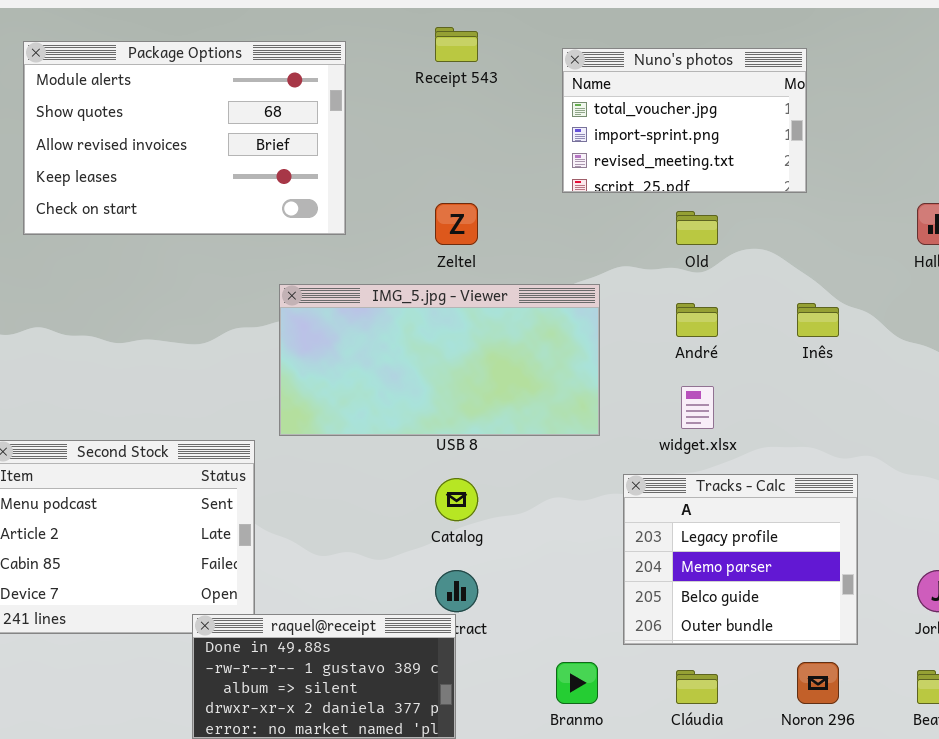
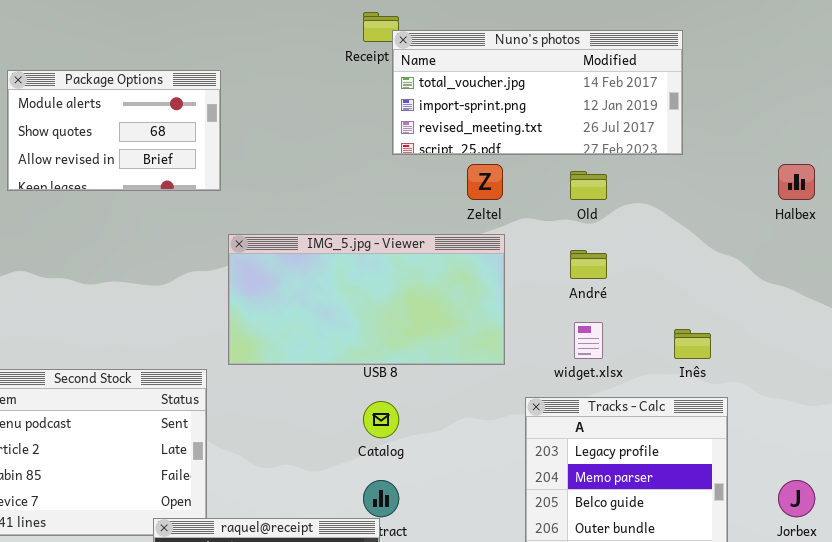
Package Options: [23,41,346,235] -> [7,70,221,191], resized
Nuno's photos: [562,48,807,193] -> [392,30,683,155], resized
Zeltel: [435,203,478,245] -> [467,164,503,200], moved
Inês: [797,303,839,337] -> [674,329,711,359], moved

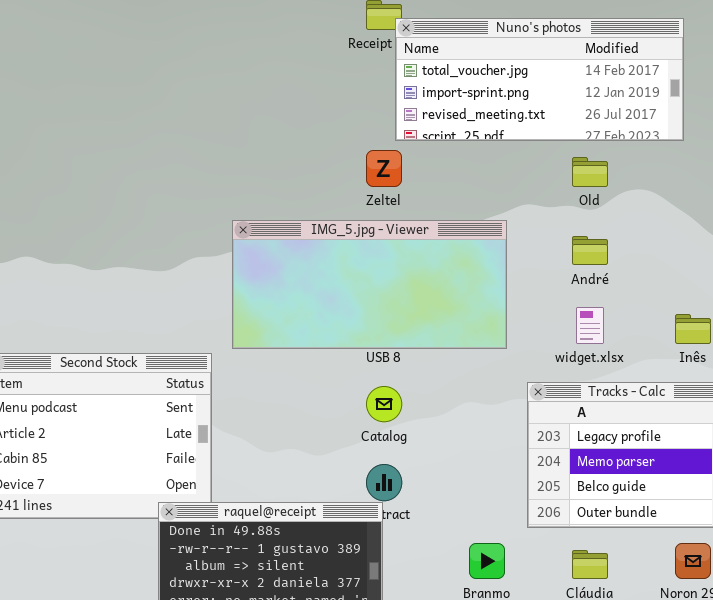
Package Options: [7,70,221,191] -> none, closed
Zeltel: [467,164,503,200] -> [366,150,402,187], moved

